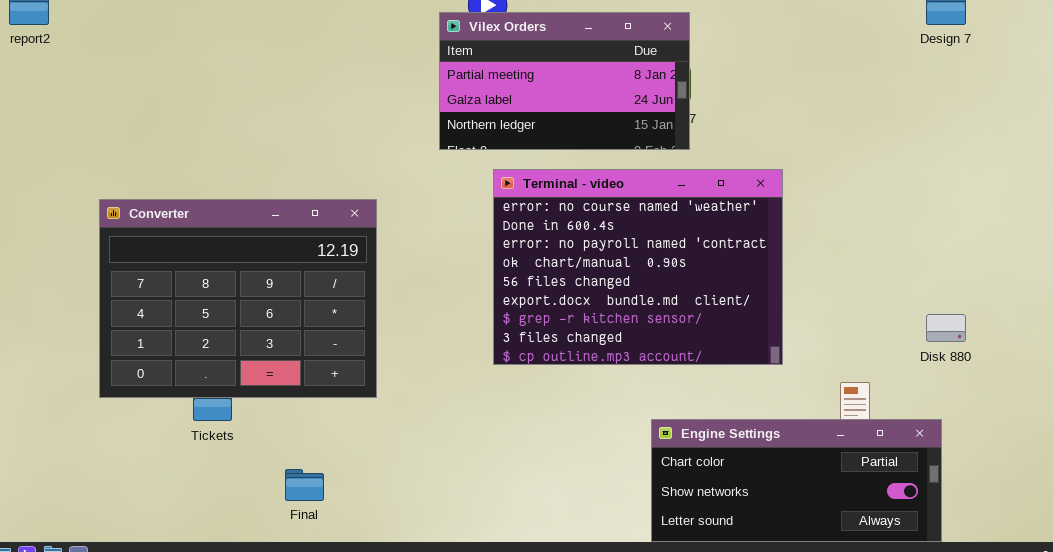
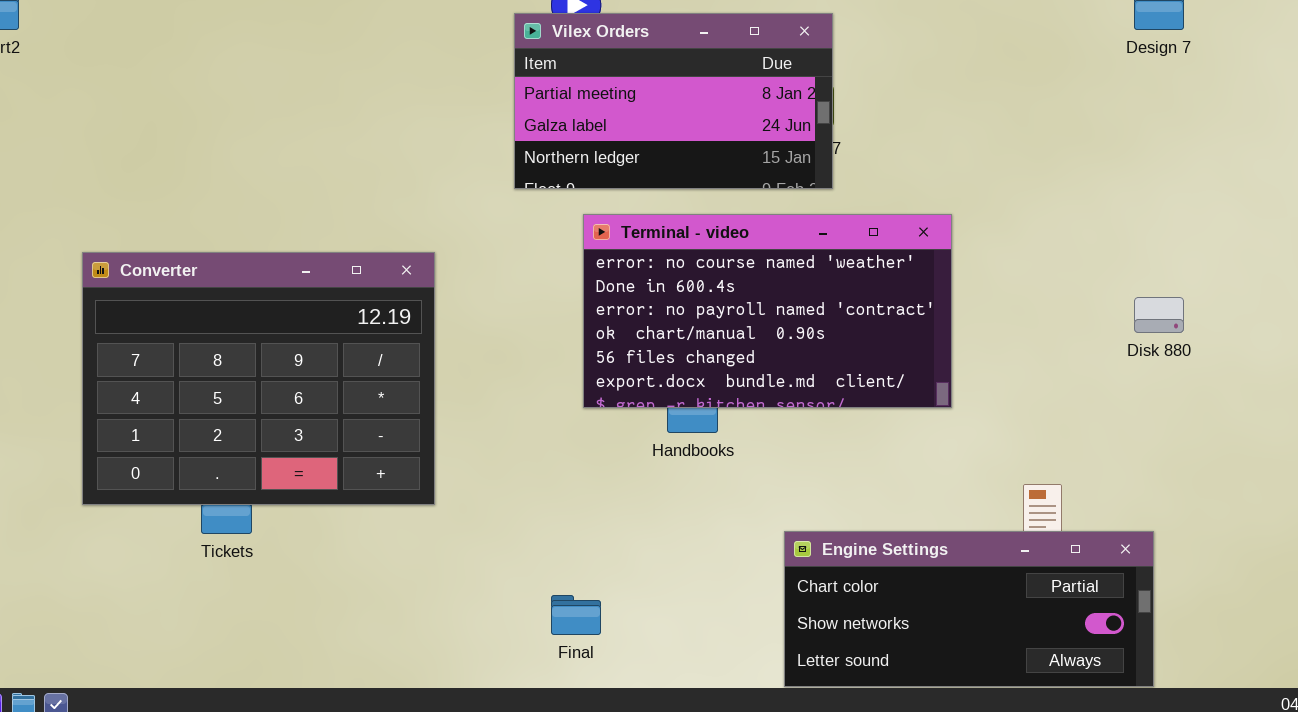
Terminal - video: [493,169,783,365] -> [583,214,952,408], resized
Disk 880: [926,314,966,342] -> [1134,297,1184,333], moved
Final: [285,469,324,501] -> [551,595,601,635], moved

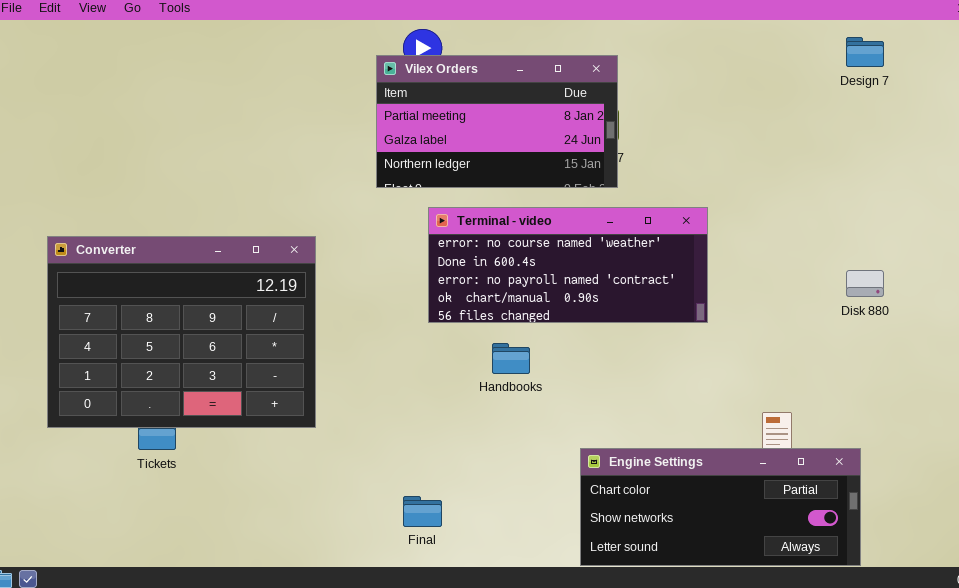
Terminal - video: [583,214,952,408] -> [428,207,708,323], resized

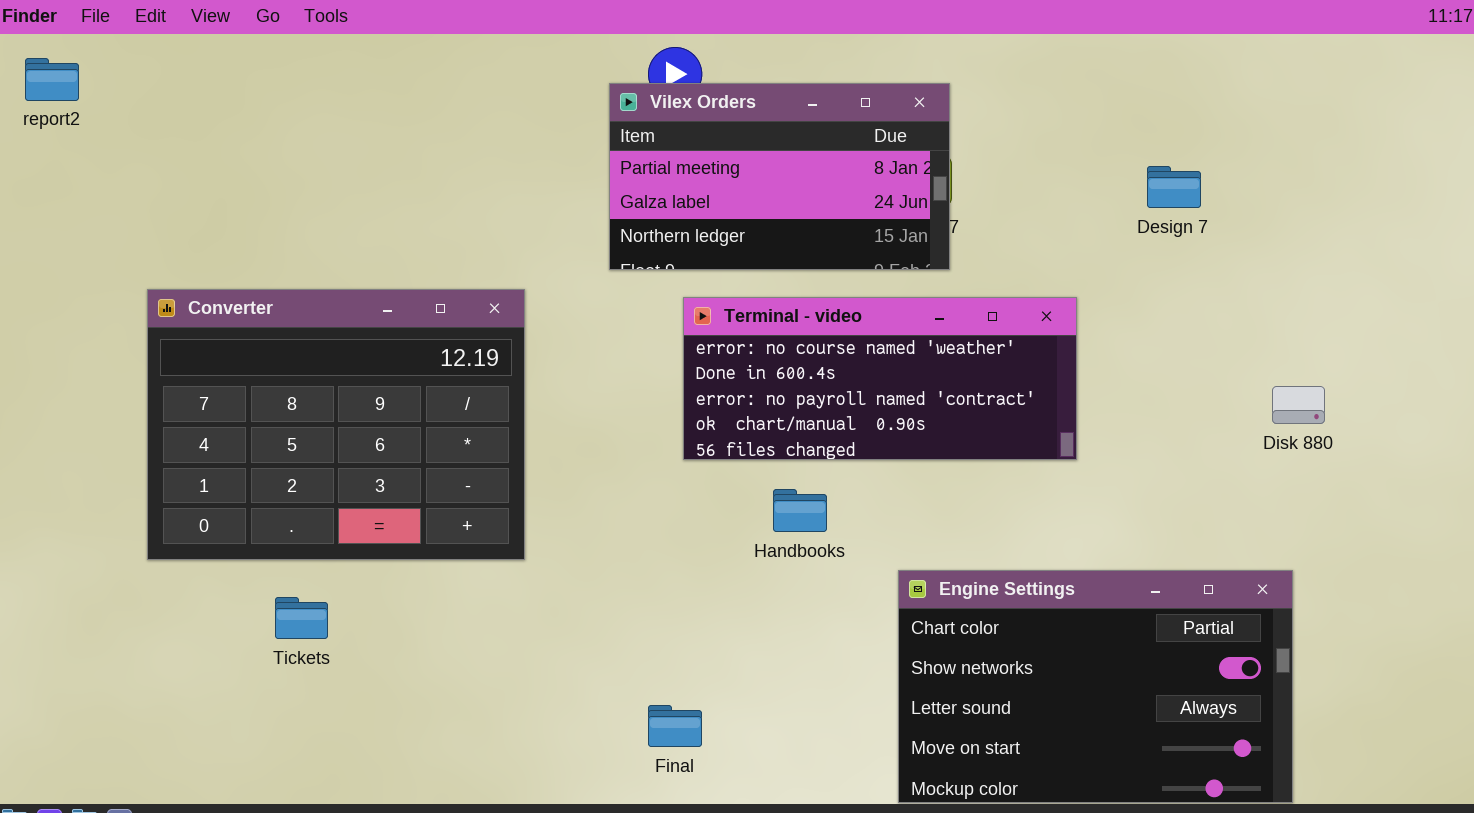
Design 7: [846,37,884,67] -> [1147,166,1201,208], moved
Converter: [47,236,316,428] -> [147,289,525,560], moved
Engine Settings: [580,448,861,566] -> [898,570,1293,803], resized

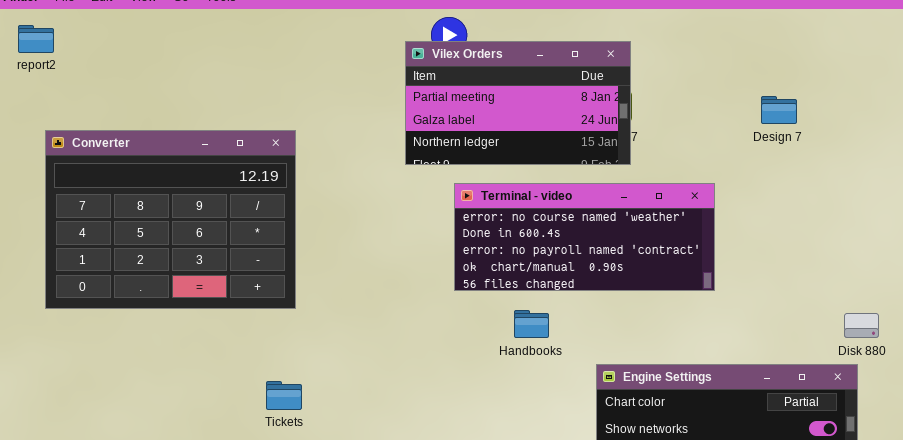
Converter: [147,289,525,560] -> [45,130,296,309], moved
Disk 880: [1272,386,1325,424] -> [844,313,879,338], moved
Tickets: [275,597,328,639] -> [266,381,302,410], moved

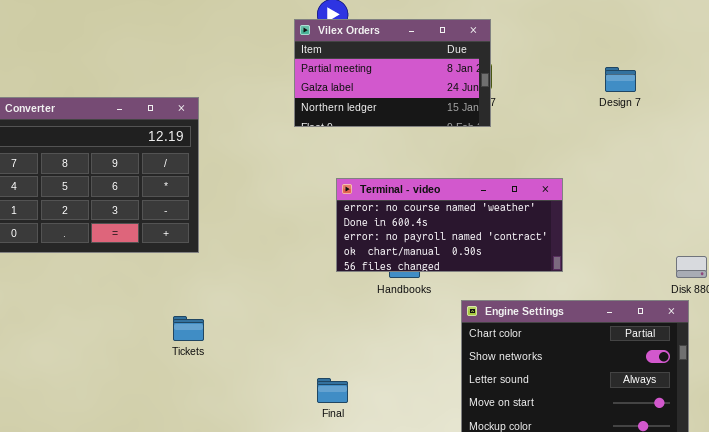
Terminal - video: [454,183,715,291] -> [336,178,563,272], moved

